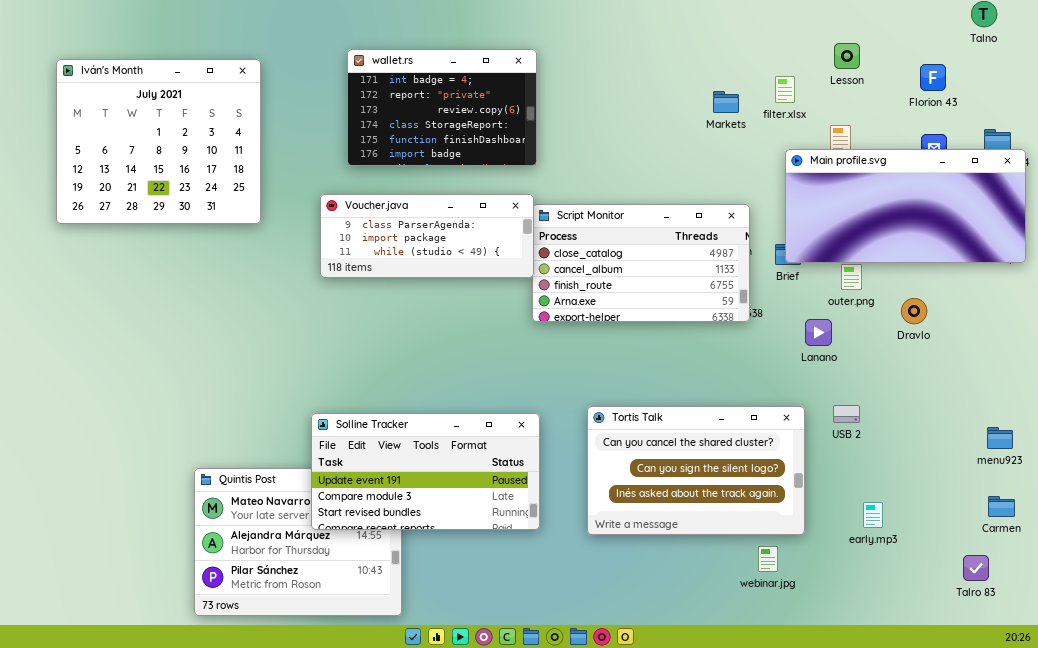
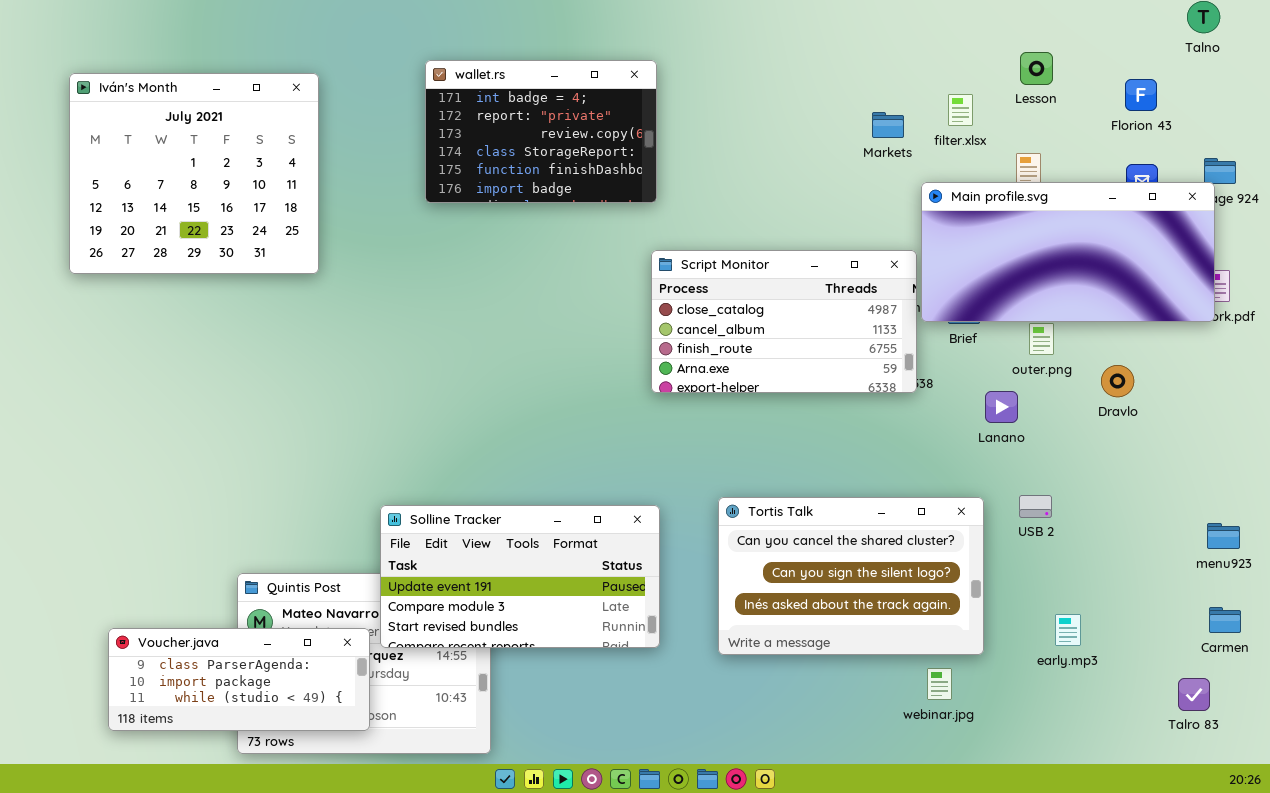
Main profile.svg: [785,149,1026,263] -> [921,182,1215,322], moved
Voucher.java: [320,194,534,278] -> [108,628,370,731], moved

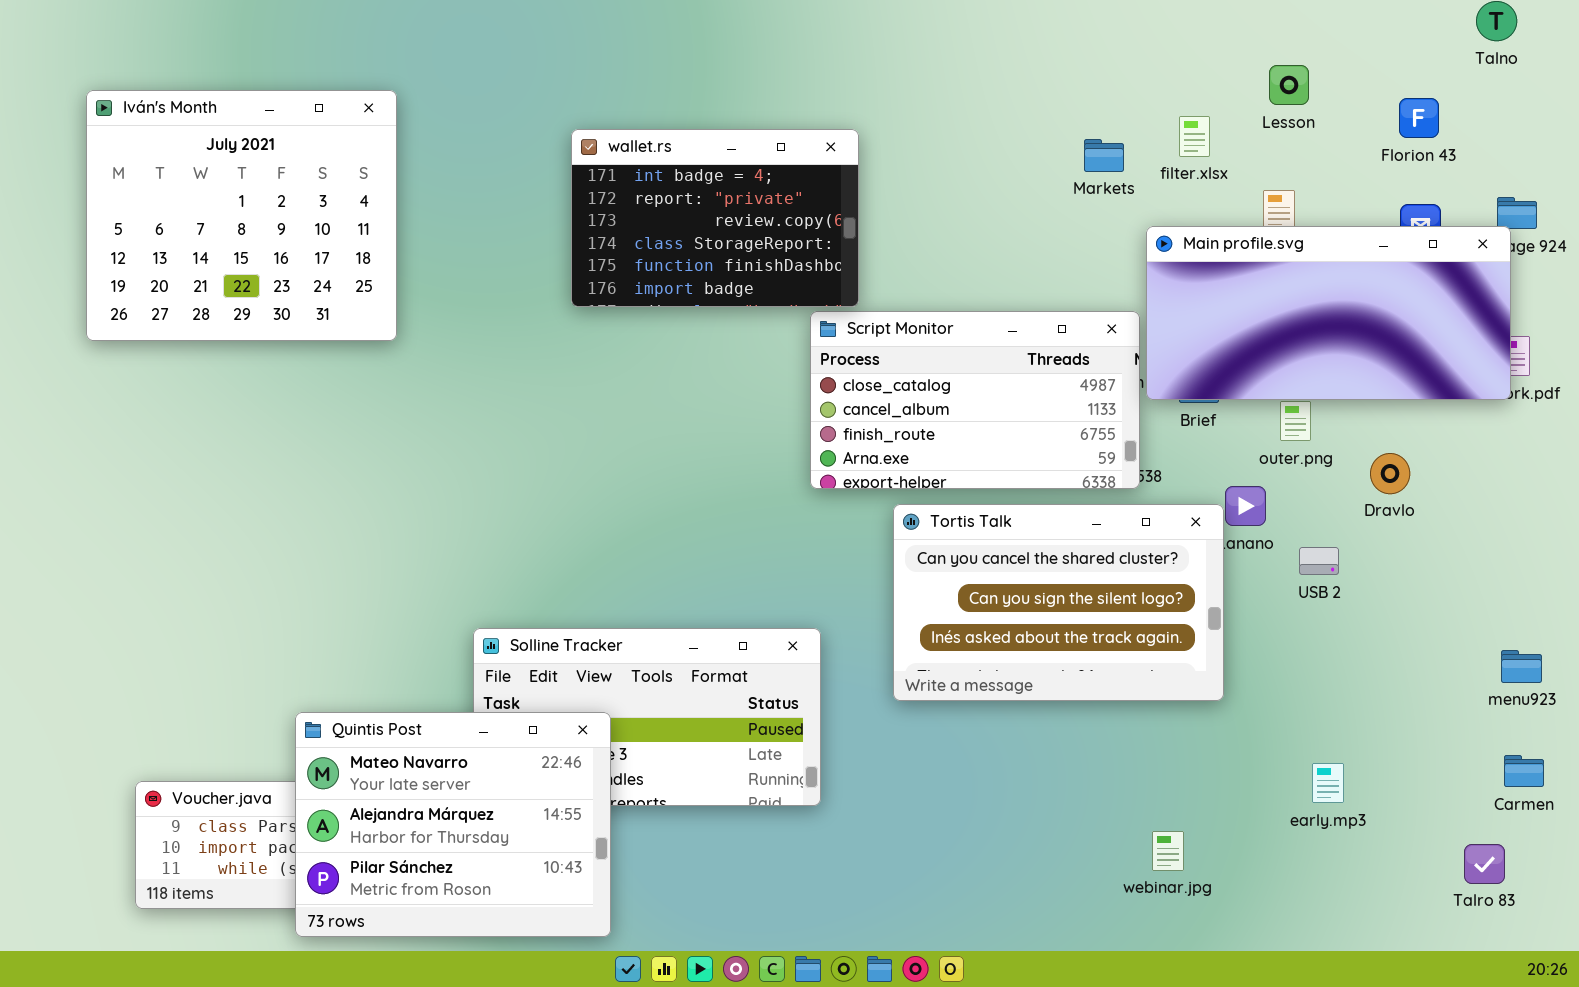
wallet.rs: [425,60,657,203] -> [571,129,859,307], moved
USB 2: [1019,495,1052,518] -> [1299,547,1339,575], moved
Tortis Talk: [718,497,984,655] -> [893,504,1224,701], moved
Quintis Post: [237,573,491,754] -> [295,712,611,937], raised

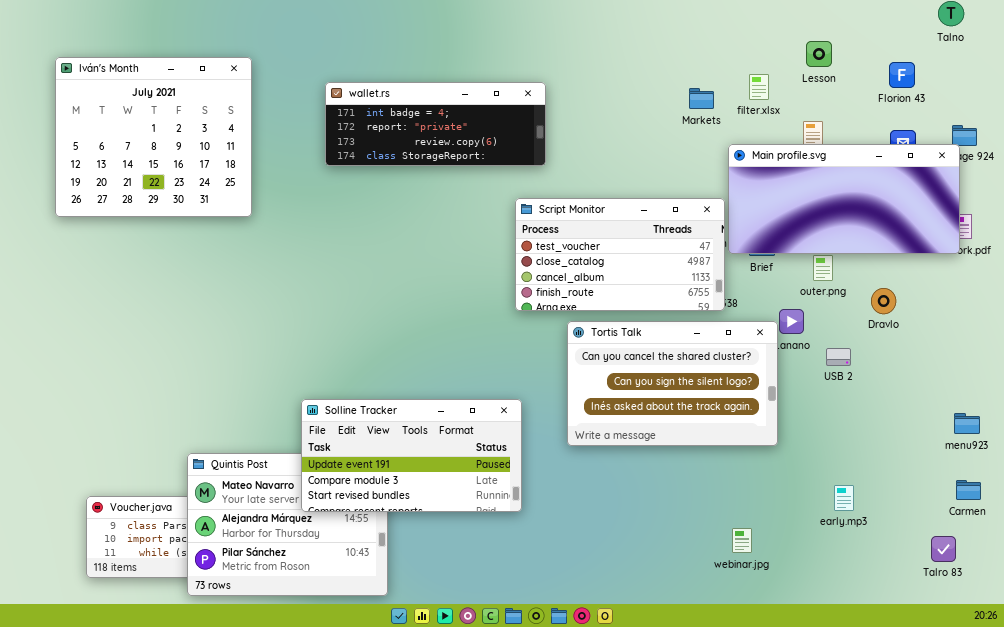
wallet.rs: [571,129,859,307] -> [325,82,546,166], resized
Script Monitor: [810,311,1140,489] -> [515,198,725,311], scrolled up 1 row
Solline Tracker: [473,628,821,806] -> [301,399,522,512], raised

